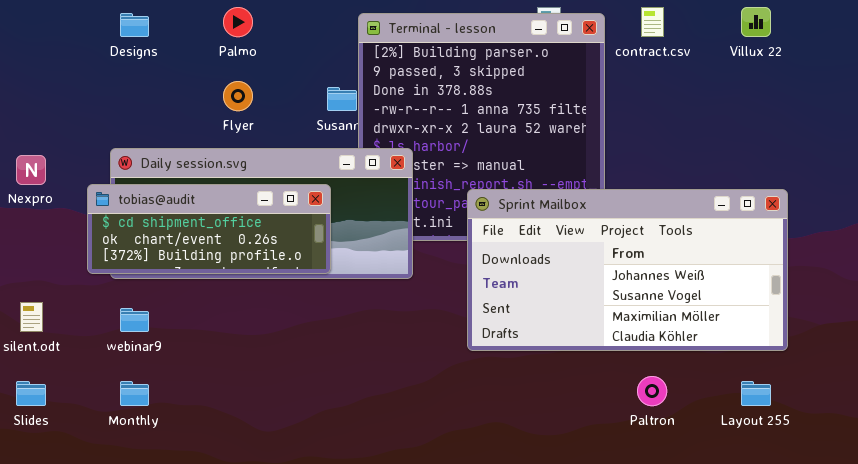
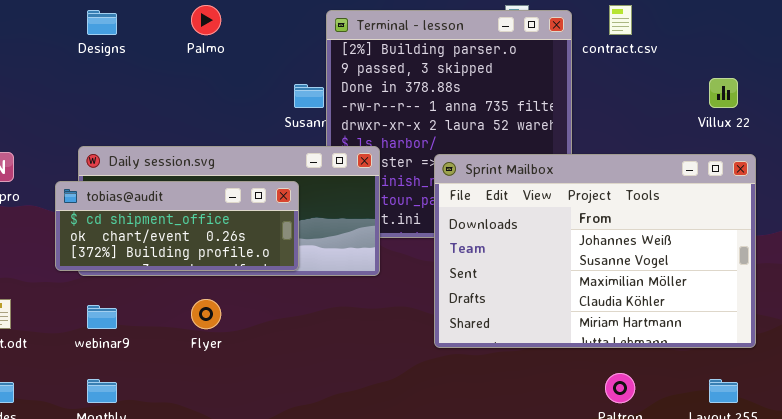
Villux 22: [741,7,771,37] -> [709,78,738,108], moved
Flyer: [223,81,253,111] -> [191,299,221,329], moved
Sprint Mailbox: [467,189,788,351] -> [434,154,756,348], resized

